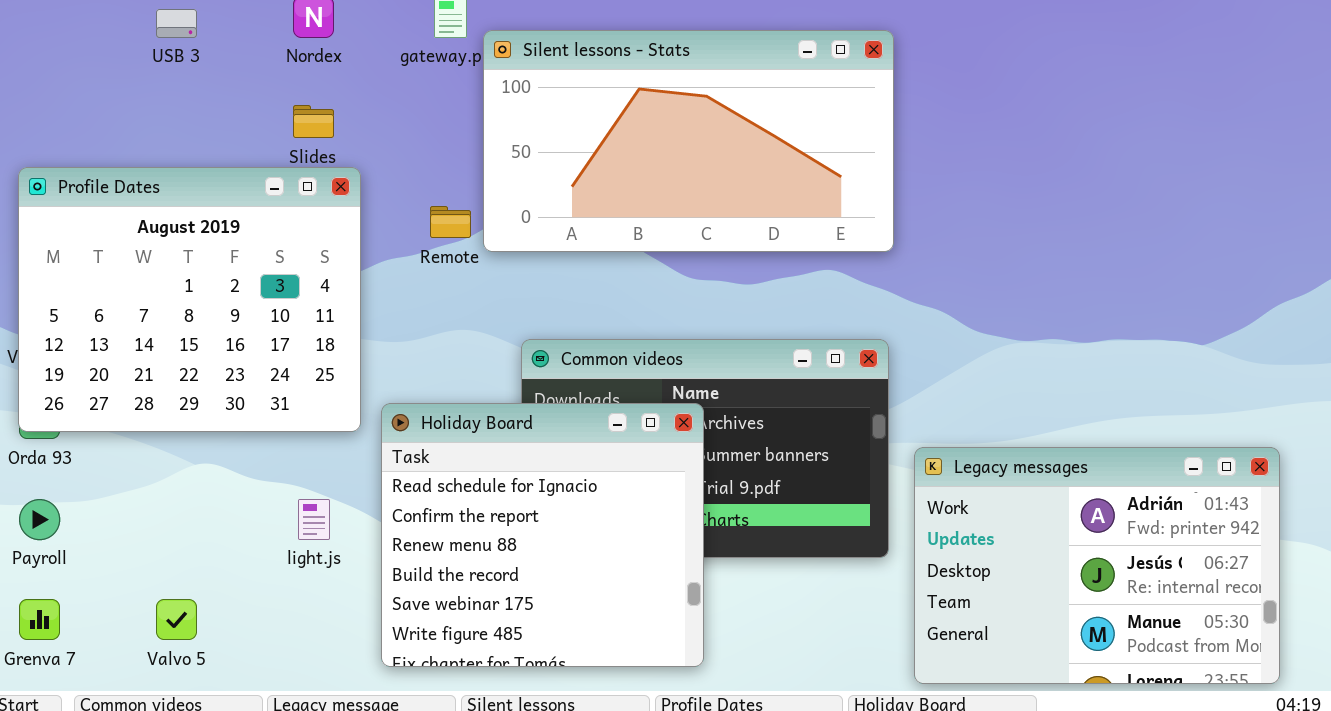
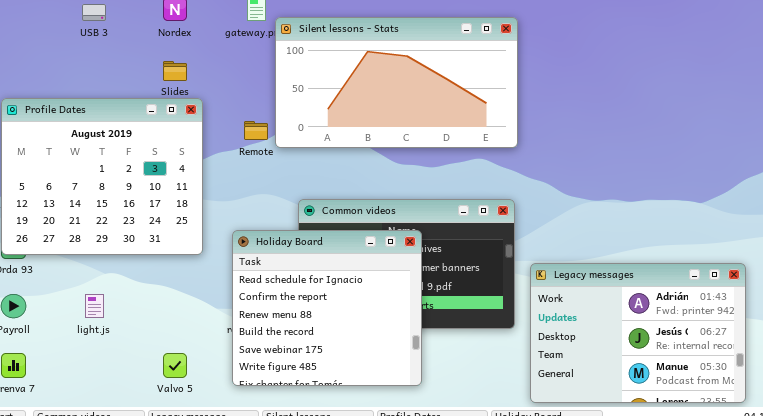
Holiday Board: [381,403,704,667] -> [232,230,422,386], moved
light.js: [298,499,330,540] -> [85,294,104,318], moved
Valvo 5: [156,599,197,640] -> [163,353,187,378], moved

